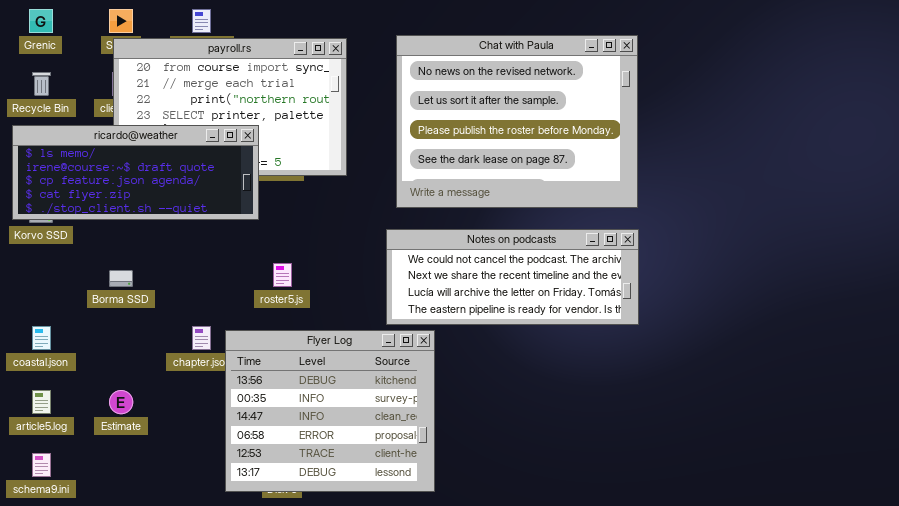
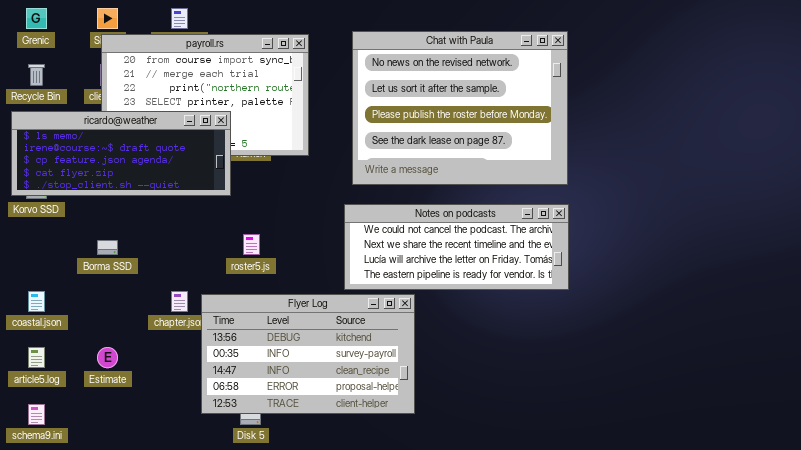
Flyer Log: [225,330,435,492] -> [201,294,415,414], resized

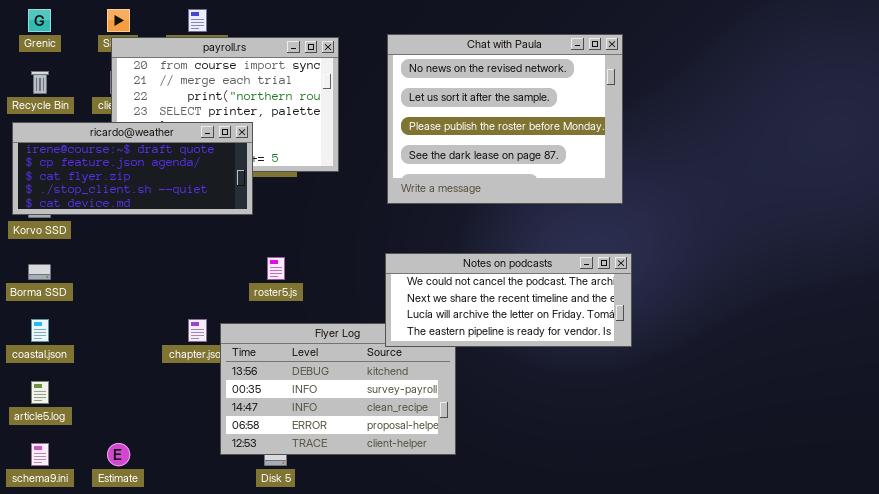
ricardo@weather: [11,111,231,196] -> [12,122,253,215], scrolled down 1 row
Notes on podcasts: [344,204,569,290] -> [385,253,632,347], moved
Borma SSD: [97,240,118,255] -> [28,264,51,280], moved
Estimate: [97,347,118,368] -> [107,443,130,466], moved

